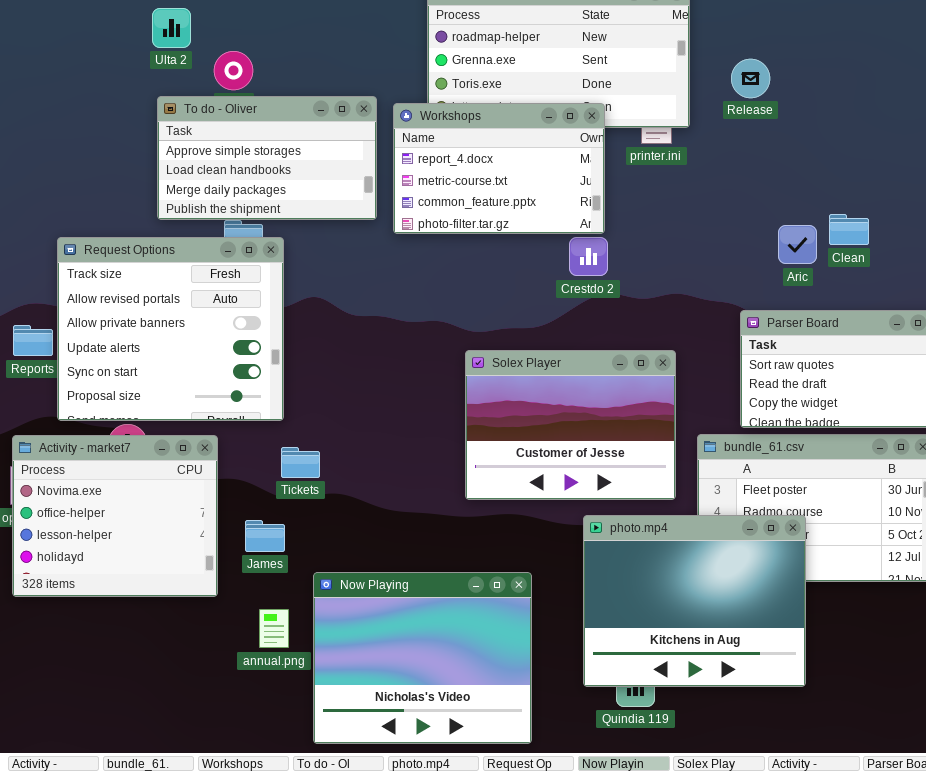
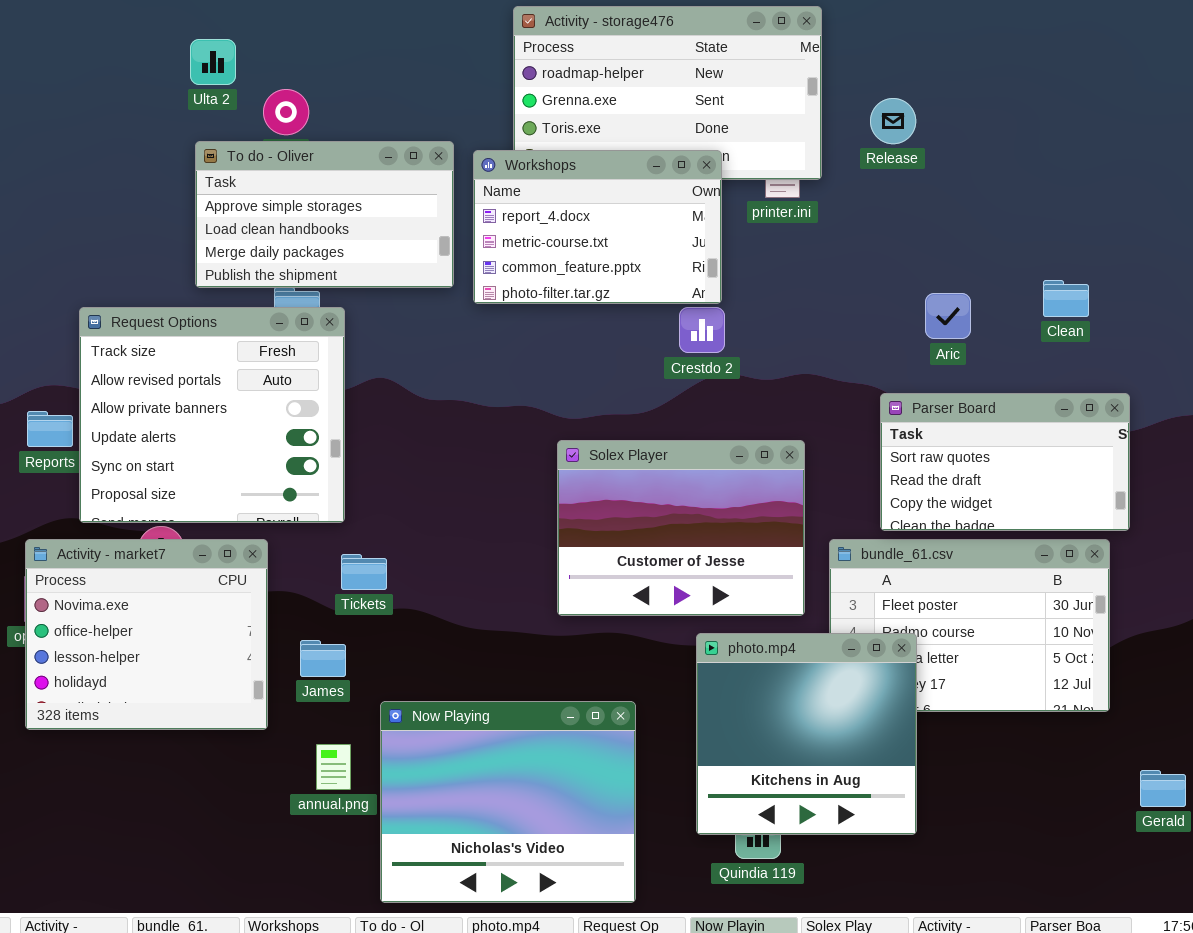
Clean: [829,214,869,245] -> [1043,280,1089,317], moved
photo.mp4: [583,515,806,687] -> [696,633,917,835], resized

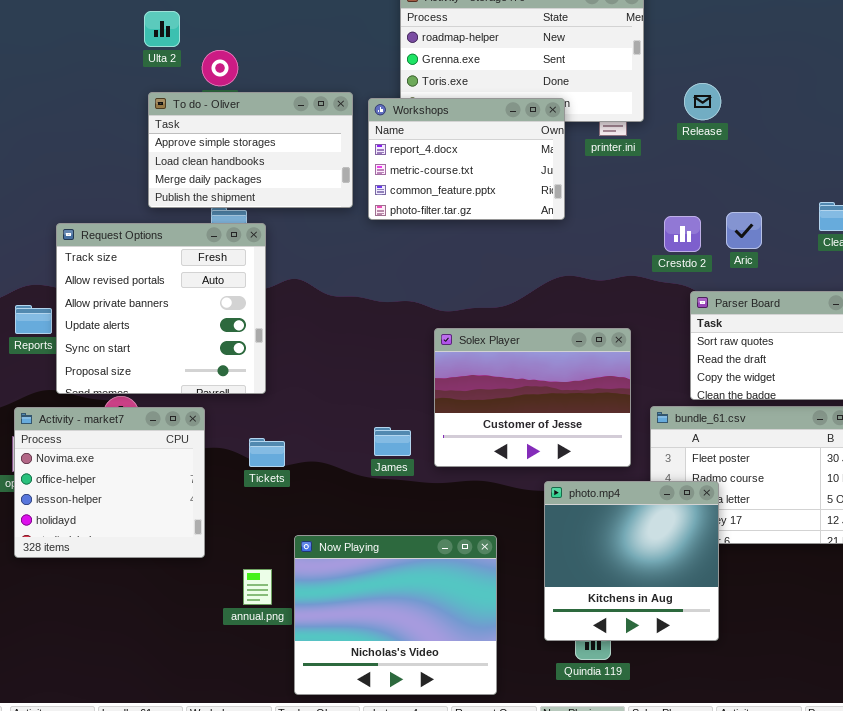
Release: [870,98,916,144] -> [684,83,721,120], moved
Crestdo 2: [679,307,725,353] -> [664,216,701,252], moved
Tickets: [341,554,387,590] -> [249,438,285,467], moved
James: [300,640,346,677] -> [374,427,411,456], moved

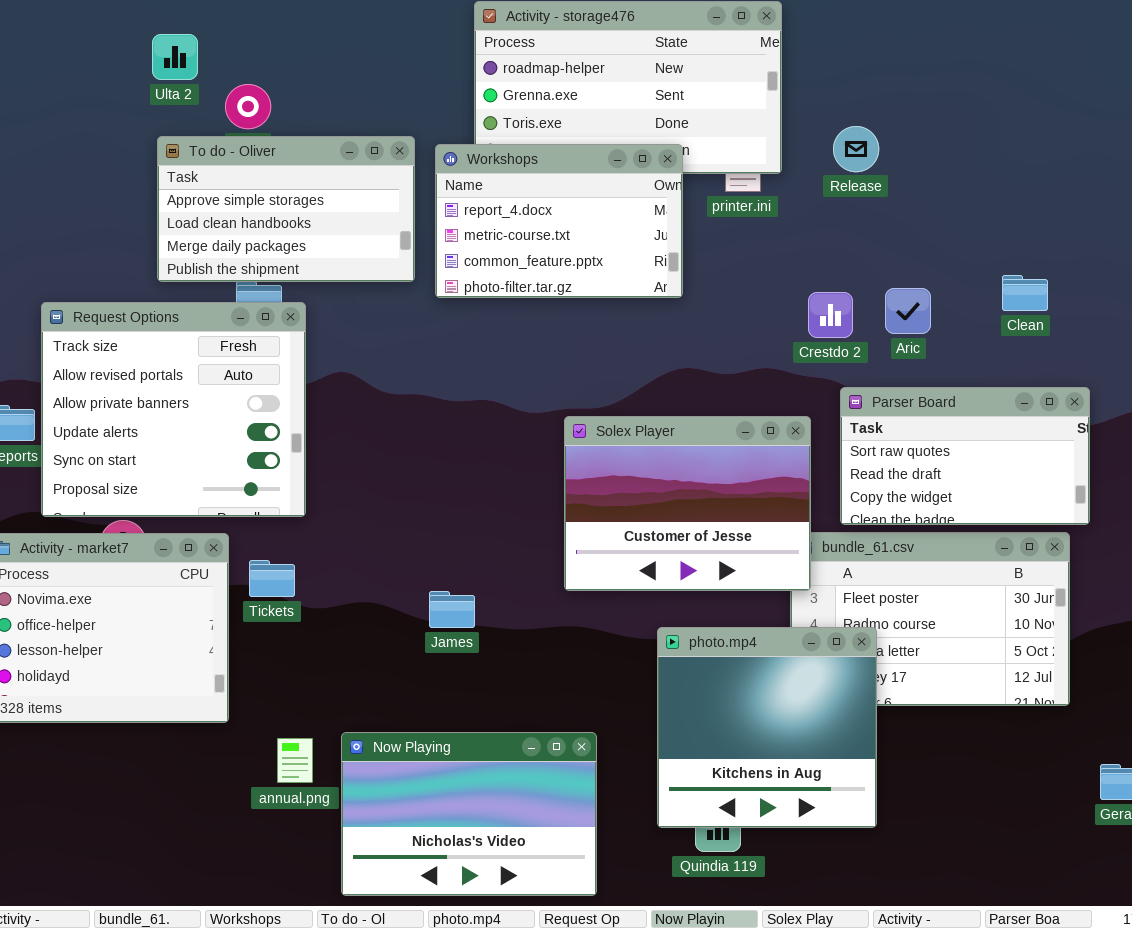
Solex Player: [434,328,631,467] -> [564,416,811,591], moved
James: [374,427,411,456] -> [429,591,475,628], moved
Tickets: [249,438,285,467] -> [249,560,295,597], moved
Now Playing: [294,535,497,695] -> [341,732,597,896], resized

